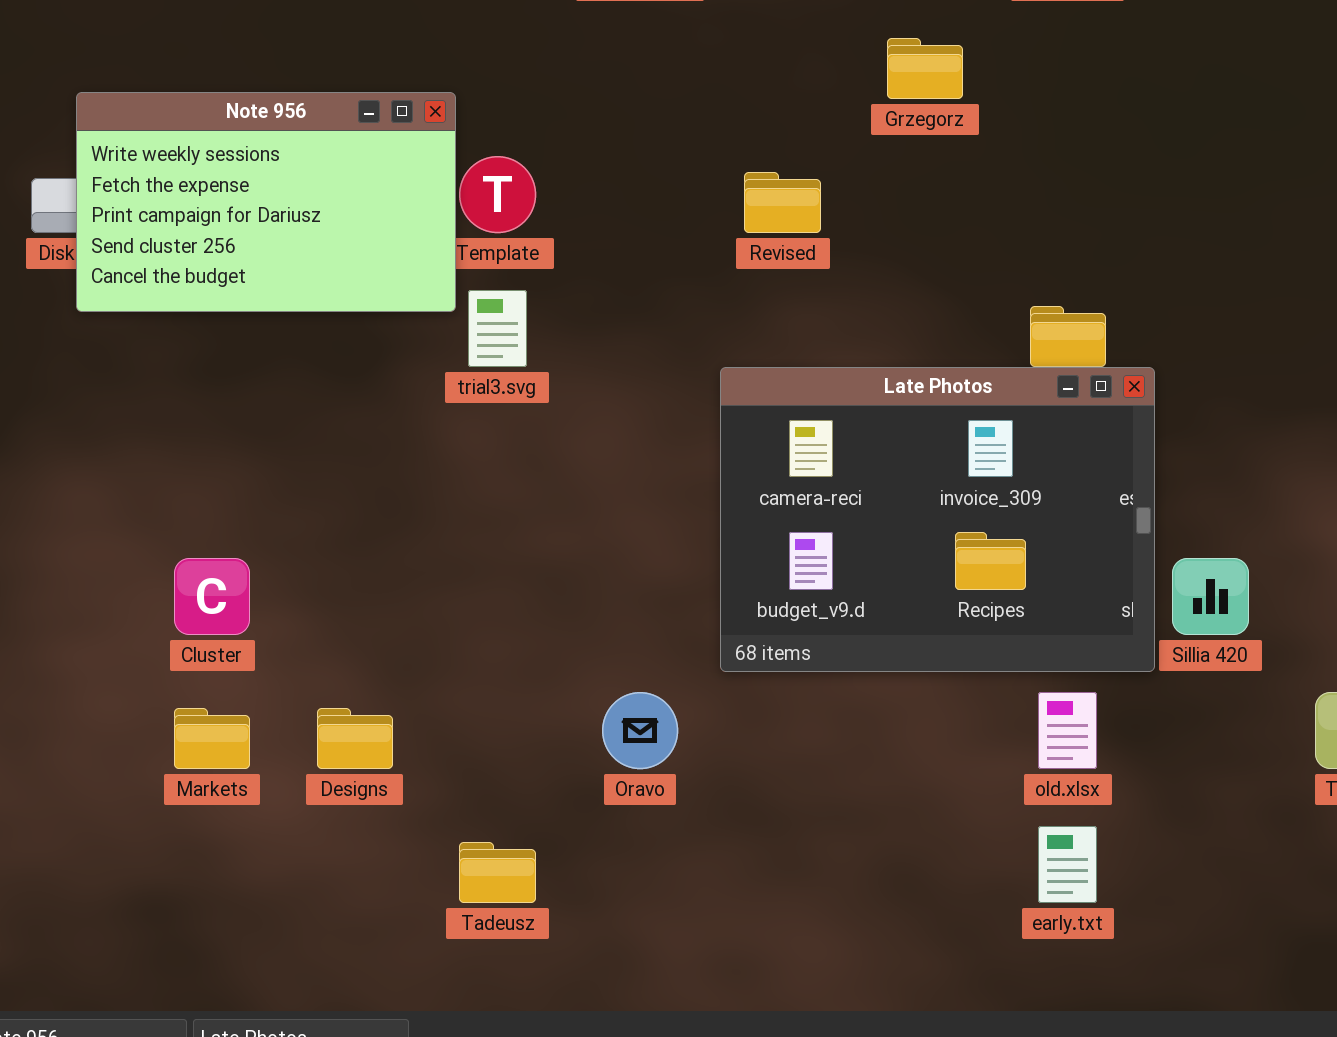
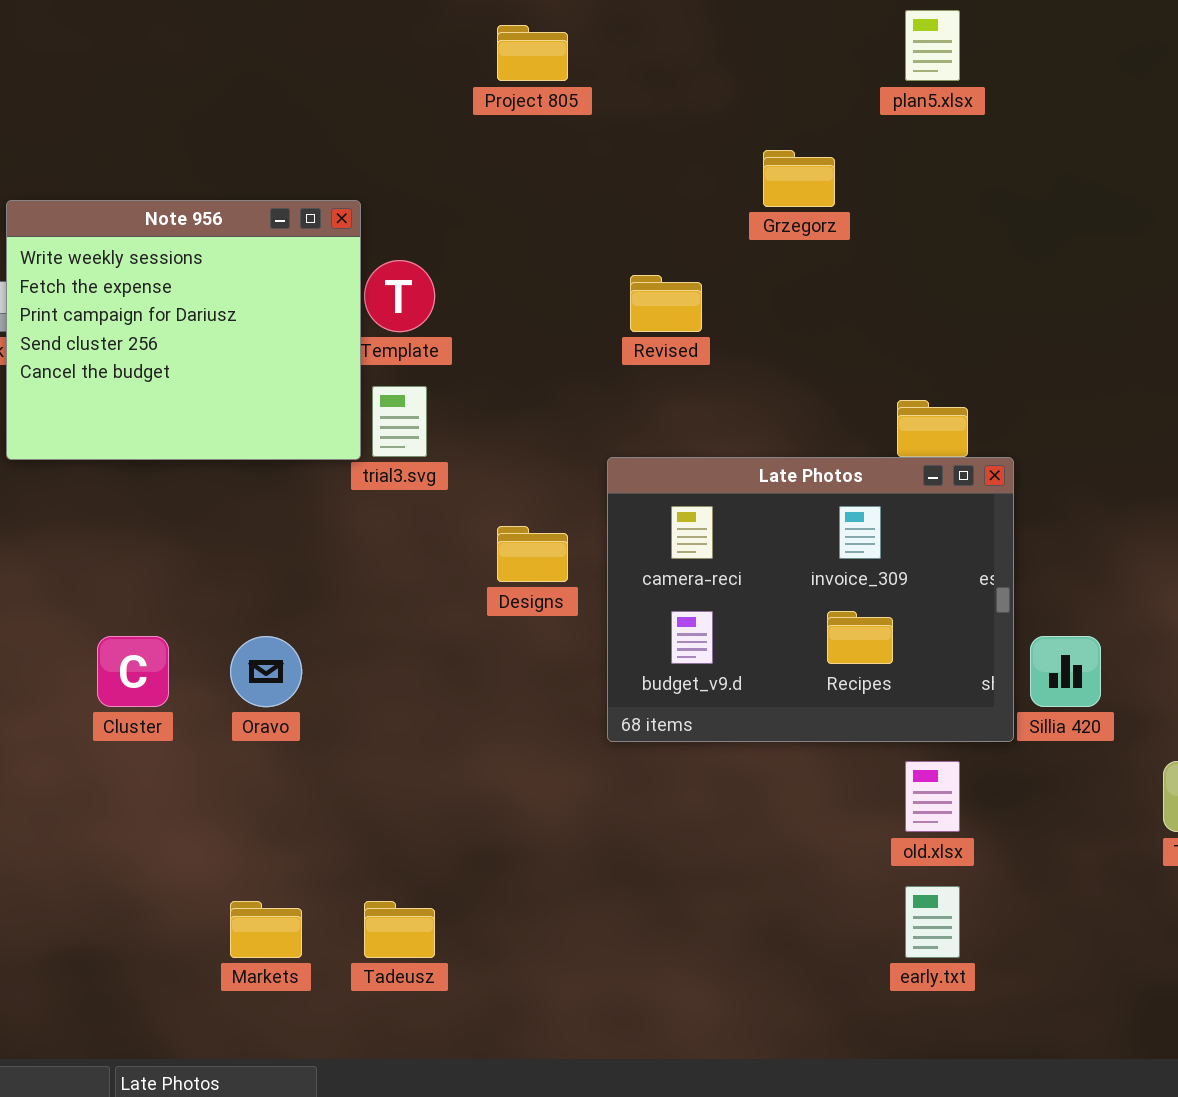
Note 956: [76,92,456,312] -> [6,200,361,460], resized
Oravo: [602,692,678,769] -> [230,636,302,707], moved
Markets: [174,708,250,769] -> [230,901,302,958], moved
Designs: [317,708,393,769] -> [497,526,568,582], moved

